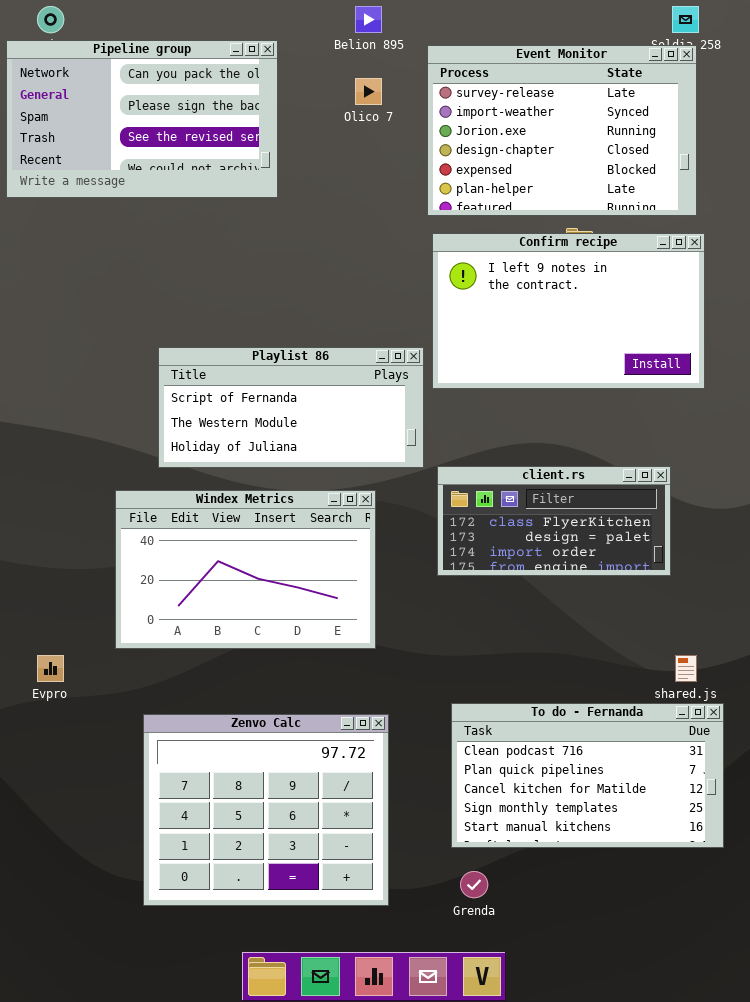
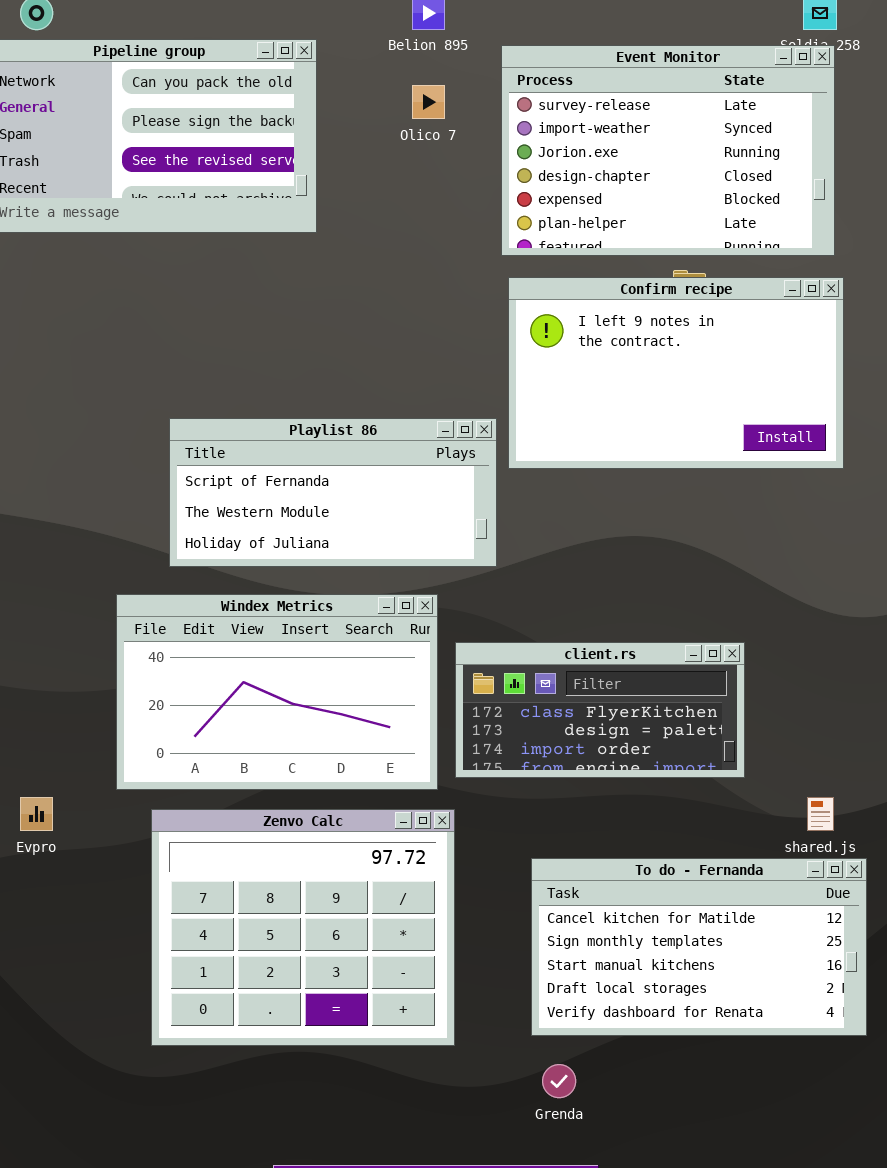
client.rs: [437,466,671,576] -> [455,642,745,778], moved
To do - Fernanda: [451,703,724,848] -> [531,858,867,1036], scrolled down 2 rows
Zenvo Calc: [143,714,389,906] -> [151,809,455,1046], moved

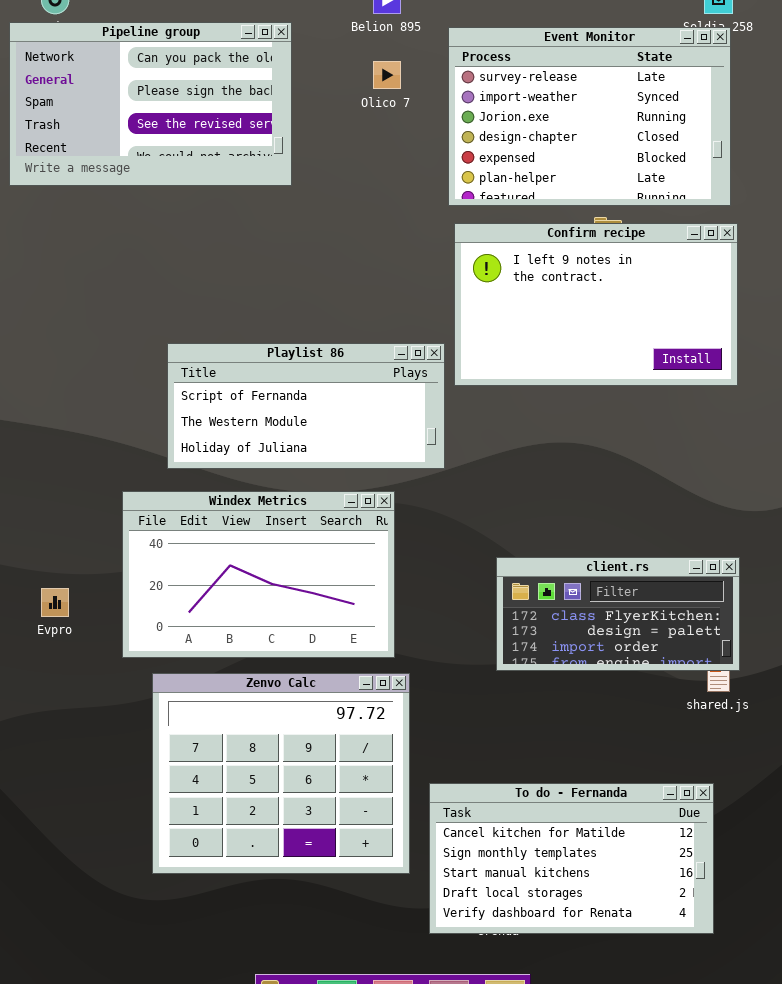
client.rs: [455,642,745,778] -> [496,557,740,671], moved
Evpro: [20,797,53,831] -> [41,588,69,617], moved
To do - Fernanda: [531,858,867,1036] -> [429,783,714,934], moved

